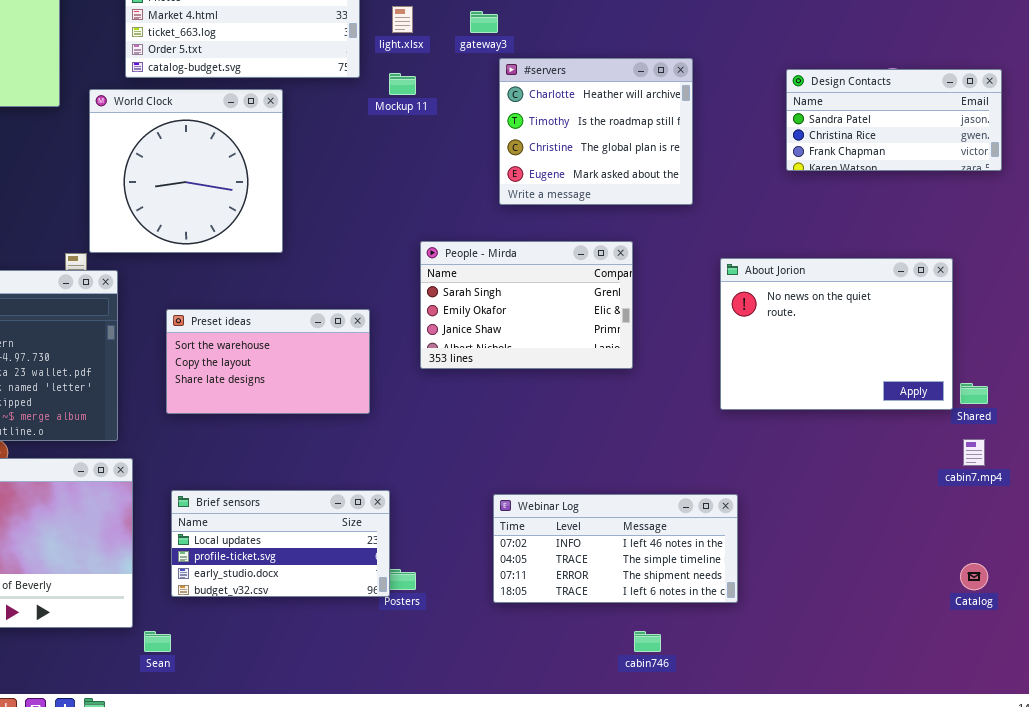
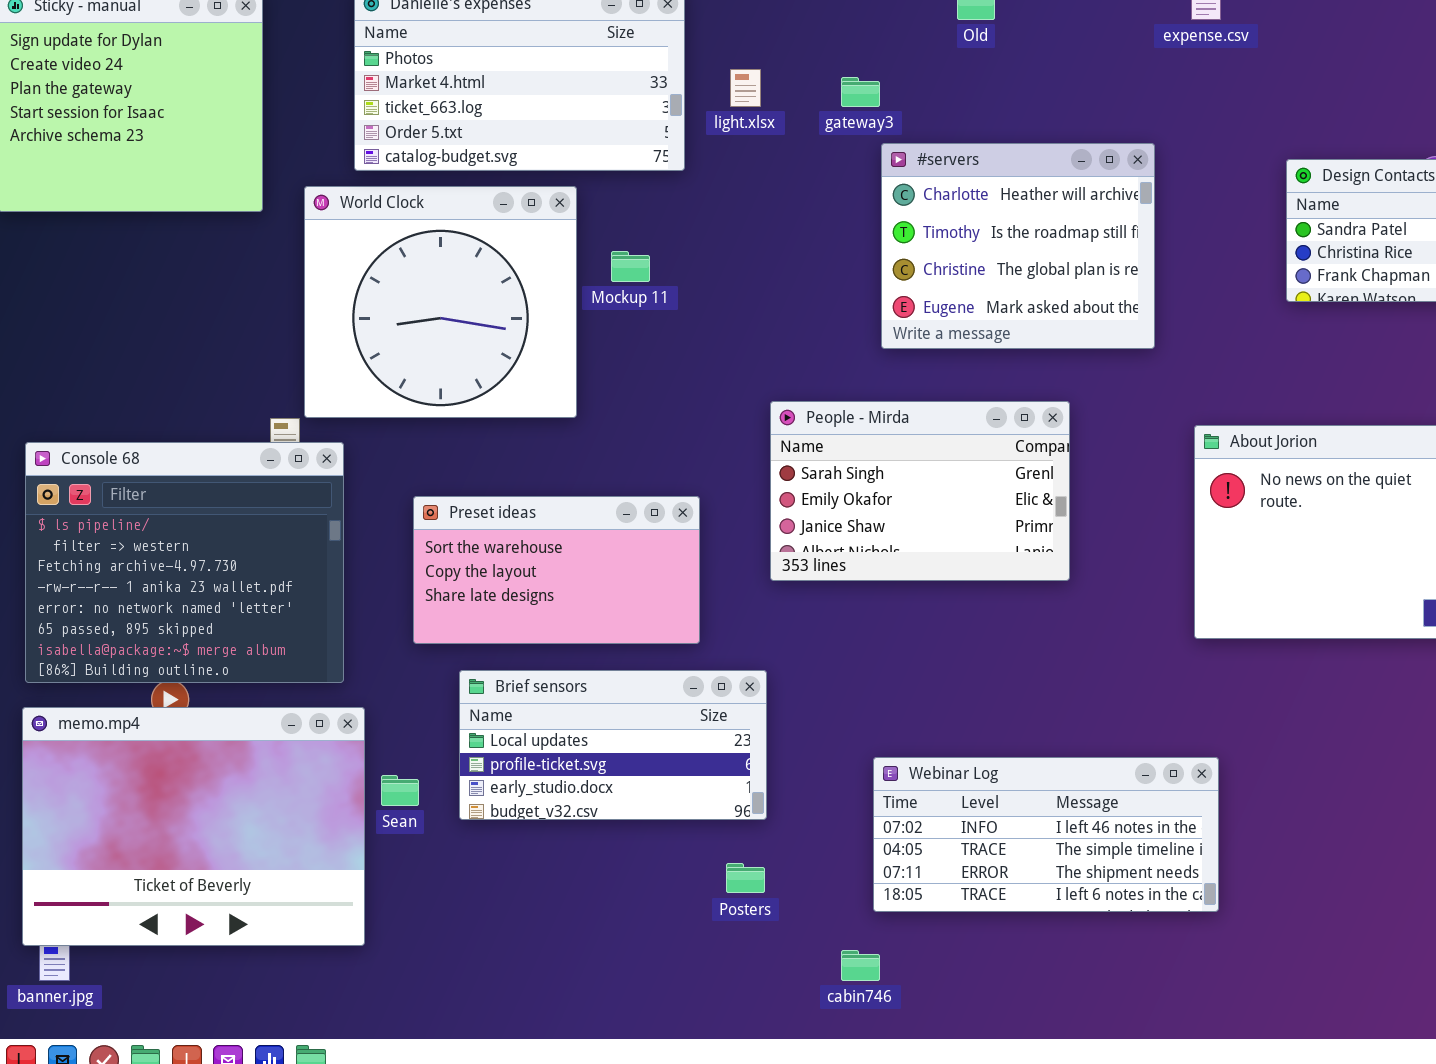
Mockup 11: [389,73,416,95] -> [611,251,650,282], moved
Brief sensors: [171,490,390,597] -> [459,670,767,820], moved
Sean: [144,631,171,652] -> [381,775,419,806], moved
cabin746: [634,631,661,652] -> [841,950,880,981], moved

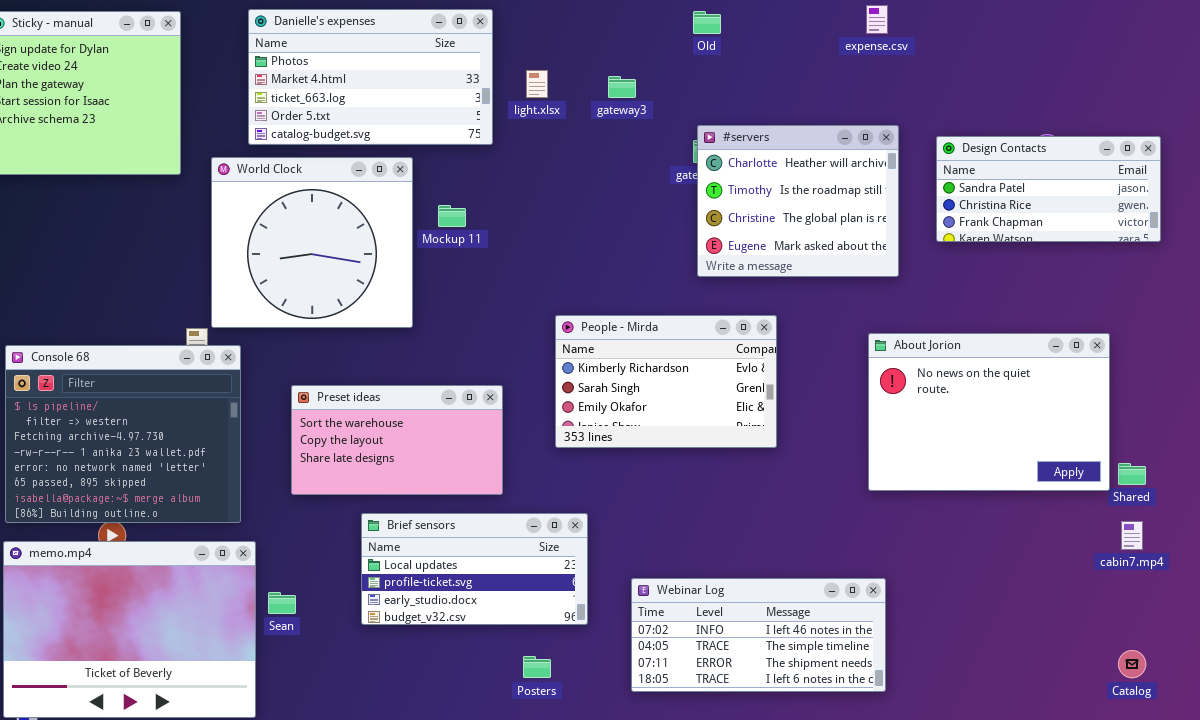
#servers: [881,143,1155,349] -> [697,125,899,277], moved
People - Mirda: [770,401,1070,581] -> [555,315,777,448], scrolled up 1 row
Brief sensors: [459,670,767,820] -> [361,513,588,625], moved

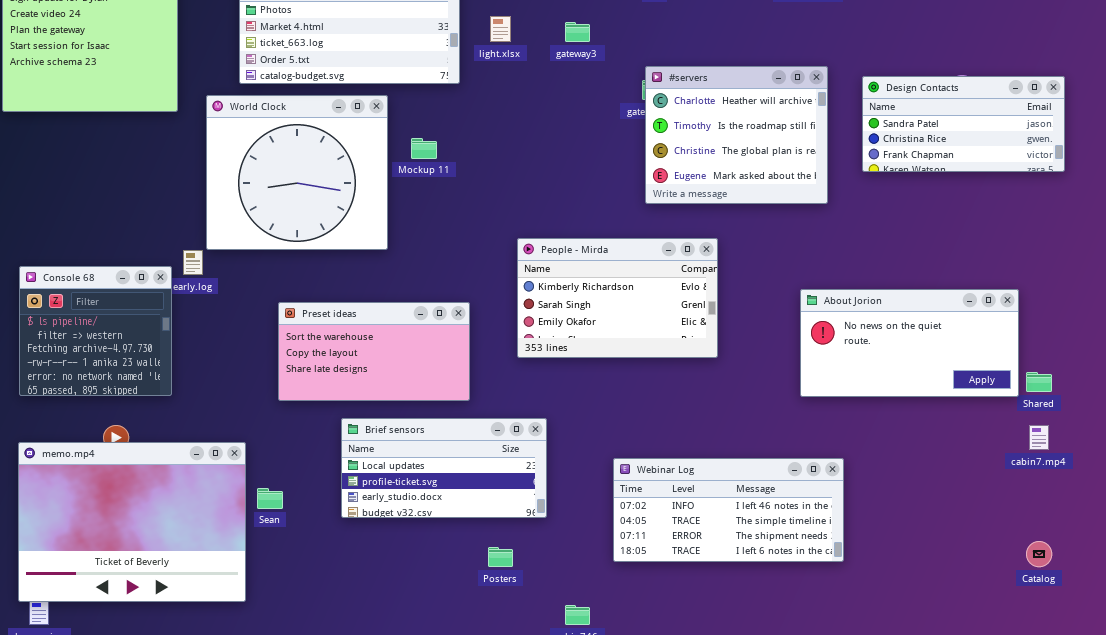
About Jorion: [868,333,1110,491] -> [800,289,1019,397], resized
Console 68: [5,345,241,523] -> [19,266,172,396], resized
Webinar Log: [631,578,886,692] -> [613,458,844,562], moved

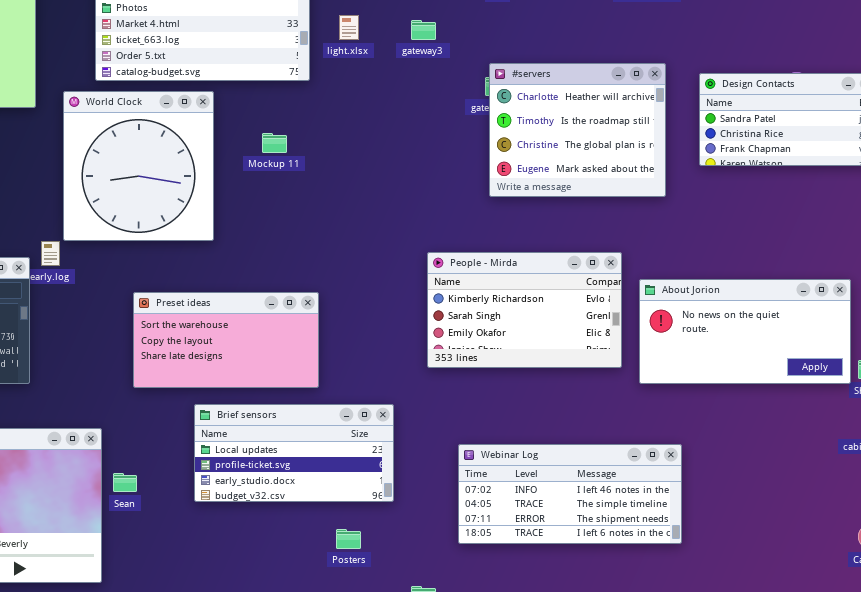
World Clock: [206,95,388,250] -> [63,91,214,241], resized
People - Mirda: [517,238,718,358] -> [427,252,622,368], moved

